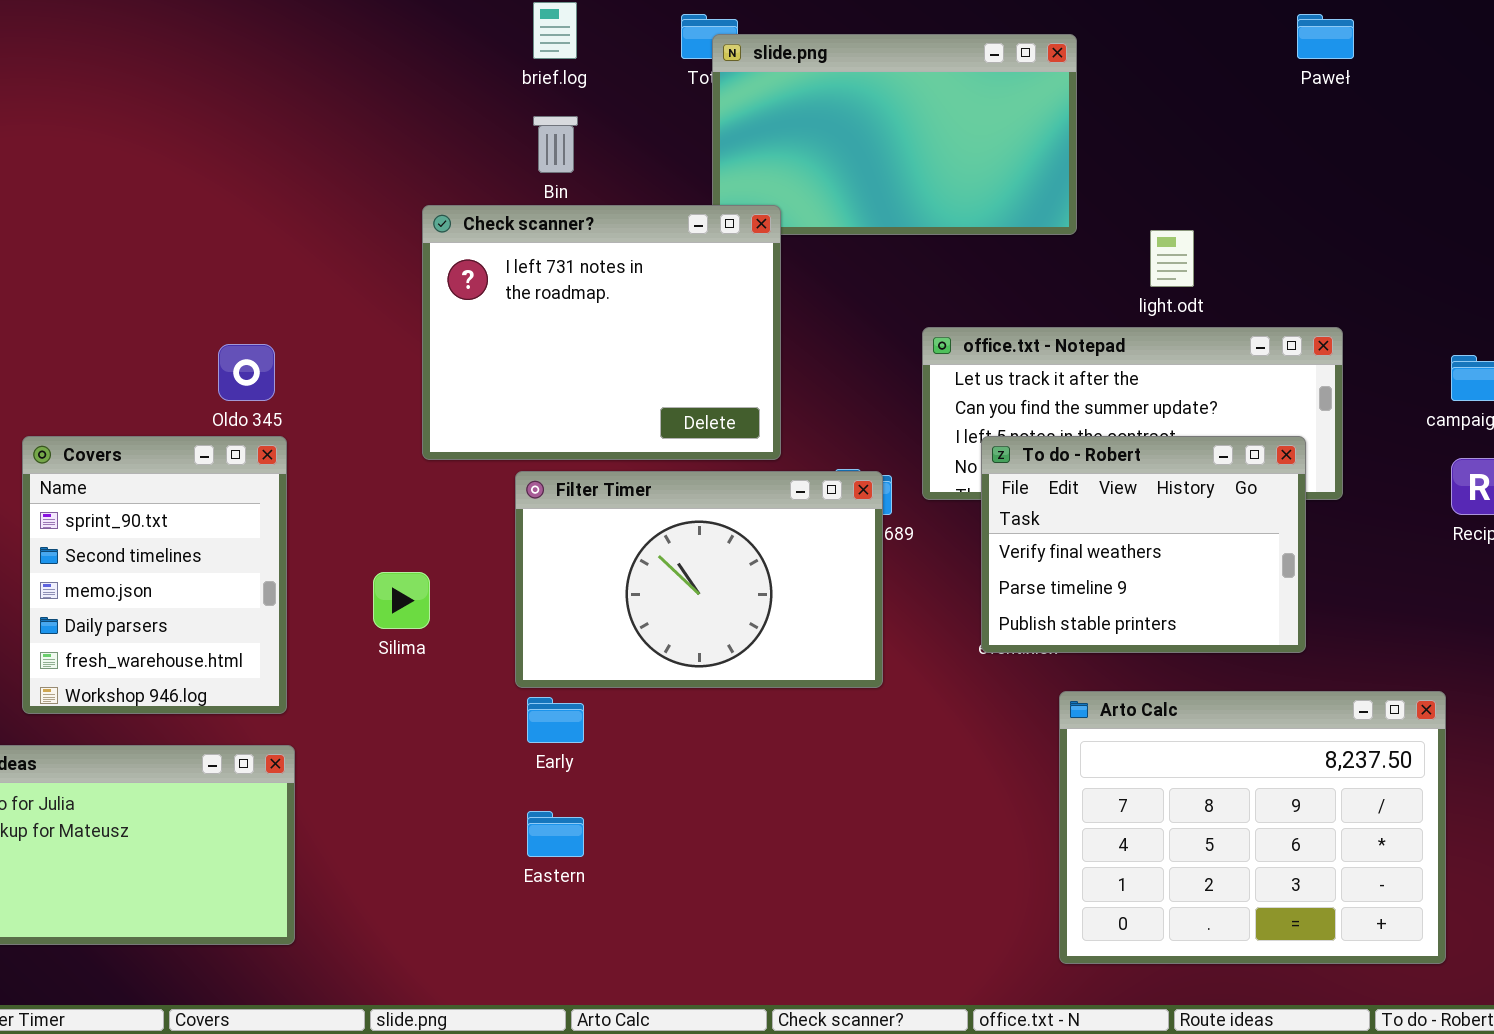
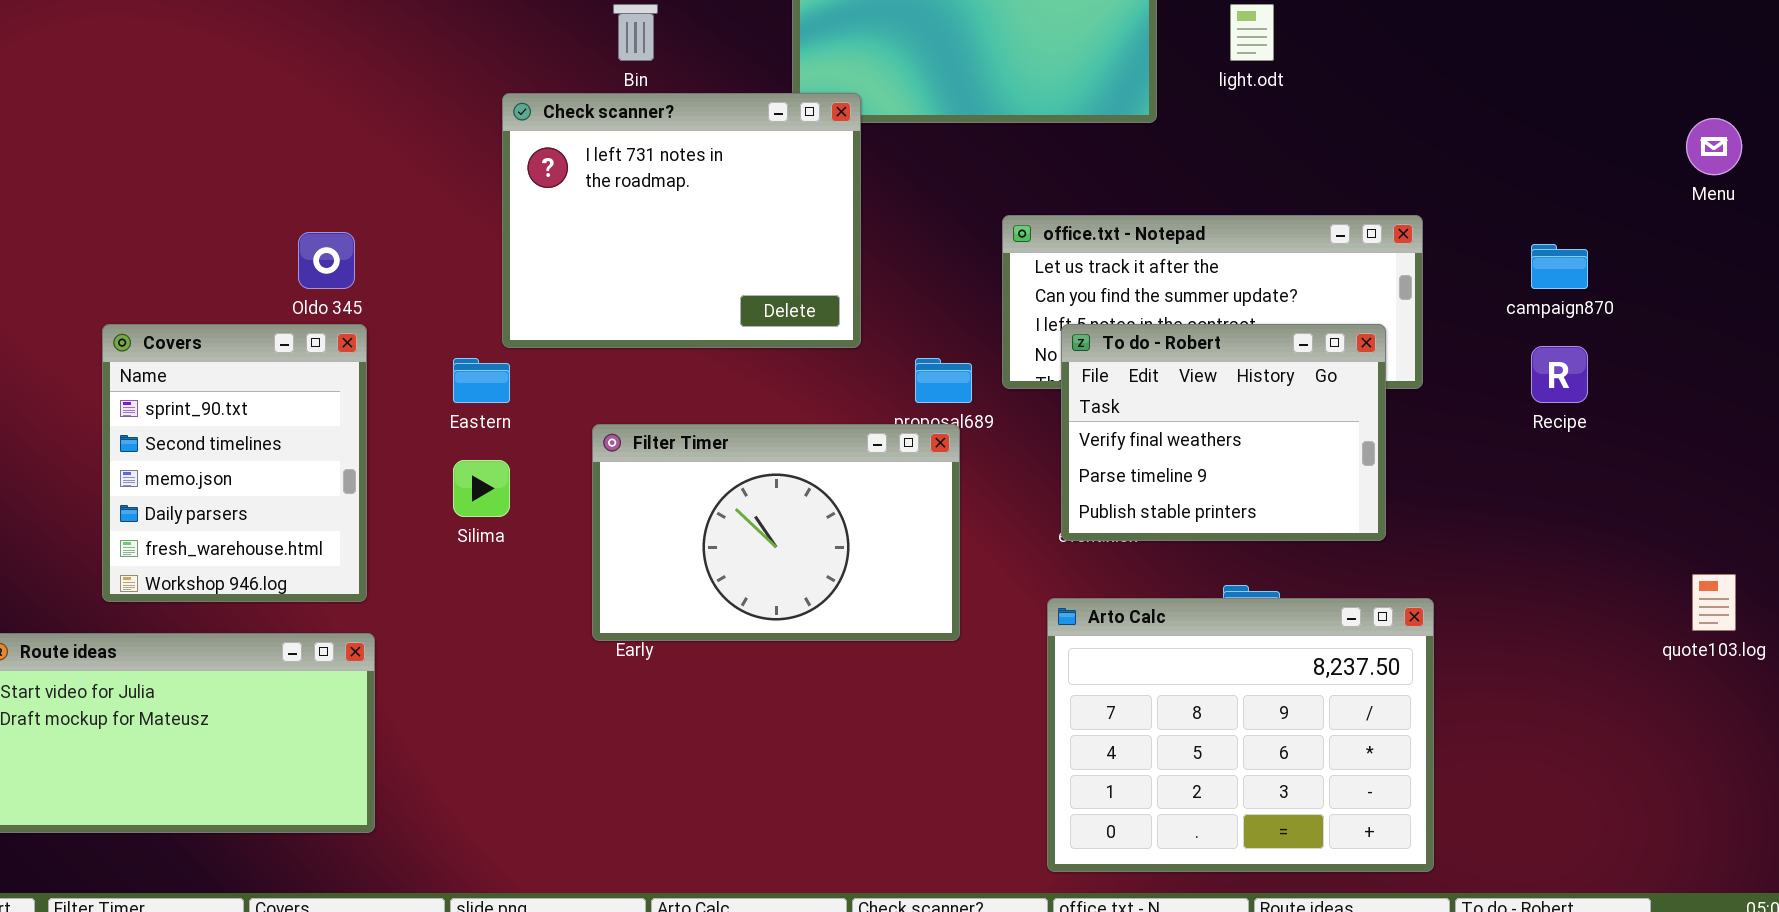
light.odt: [1150,230,1194,287] -> [1230,4,1274,61], moved
Filter Timer: [515,471,883,688] -> [592,424,960,641], moved
Arto Calc: [1059,691,1446,964] -> [1047,598,1434,872], moved
Eastern: [527,811,584,857] -> [453,358,510,403], moved

